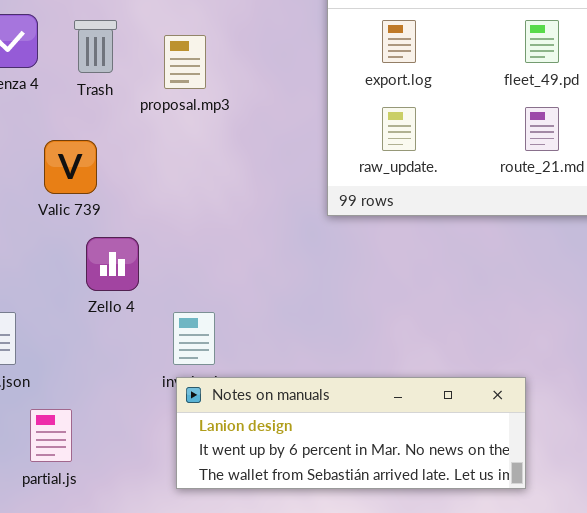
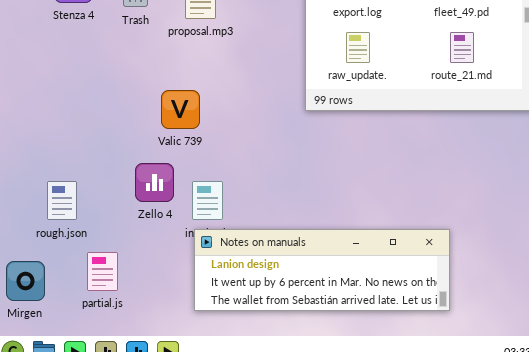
Valic 739: [44,140,97,194] -> [161,90,200,129], moved
Zello 4: [86,237,139,291] -> [135,163,174,202], moved

